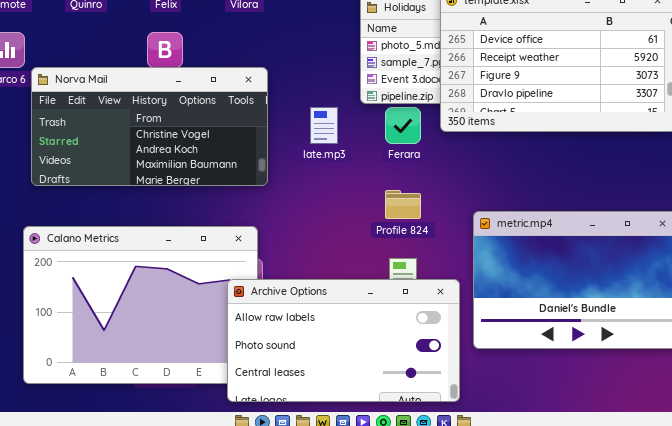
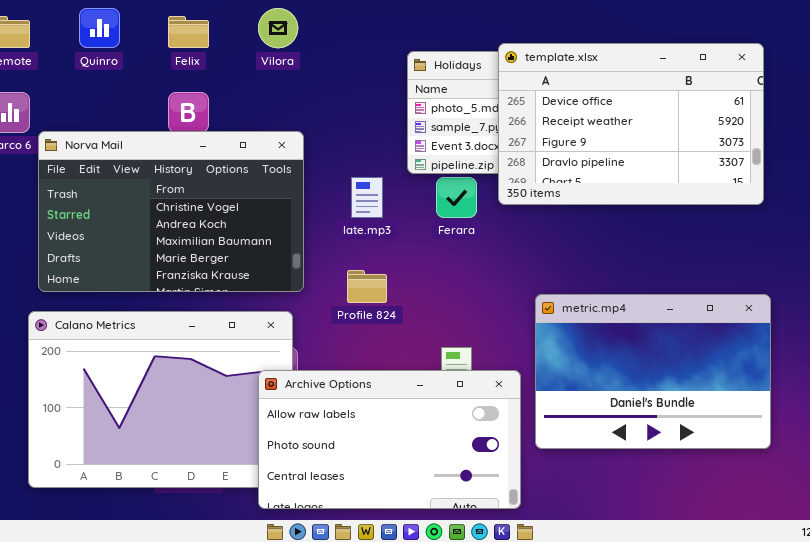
Norva Mail: [31,67,268,186] -> [38,131,304,292], resized
Profile 824: [385,190,421,219] -> [347,270,387,303], moved

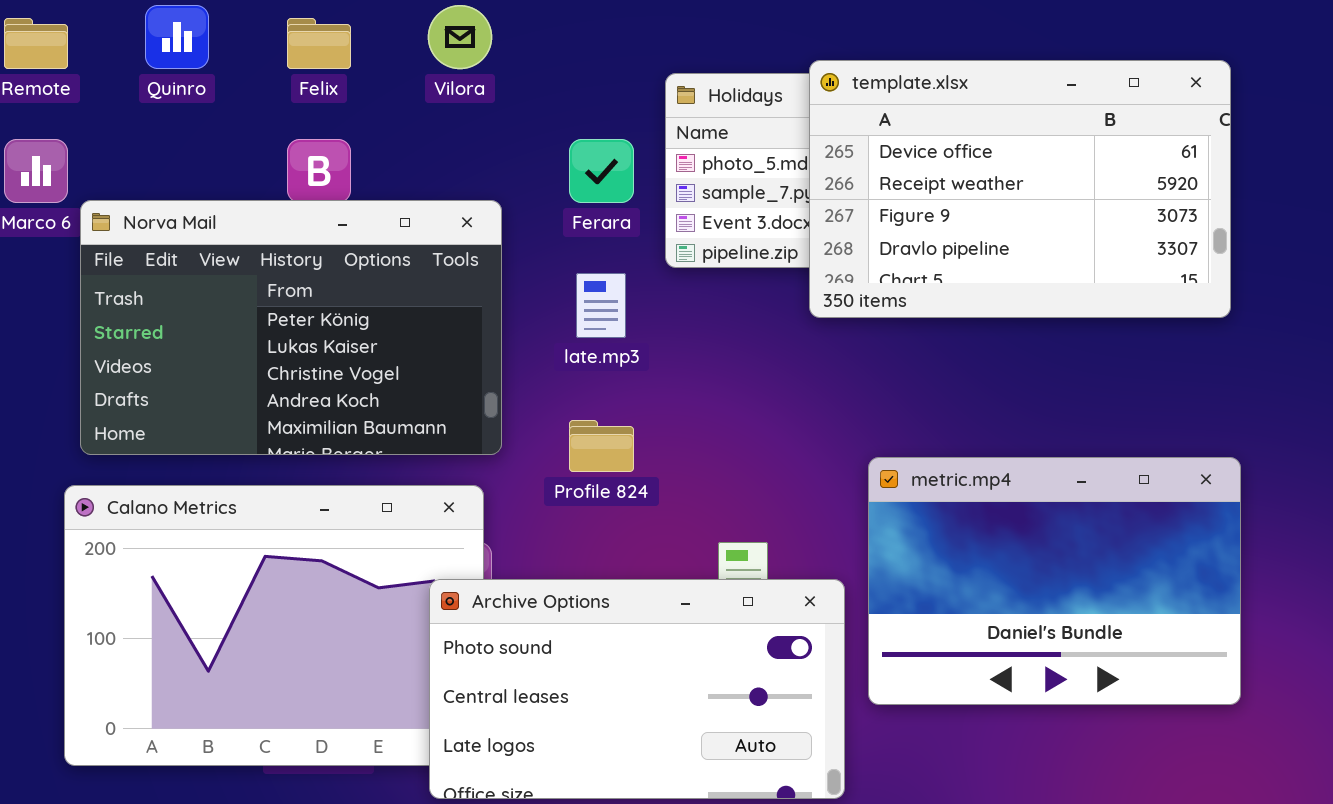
Norva Mail: [38,131,304,292] -> [80,200,502,455], scrolled up 2 rows
Ferara: [436,177,477,218] -> [569,139,634,203], moved
Archive Options: [258,370,521,509] -> [429,579,845,799], scrolled down 1 row

